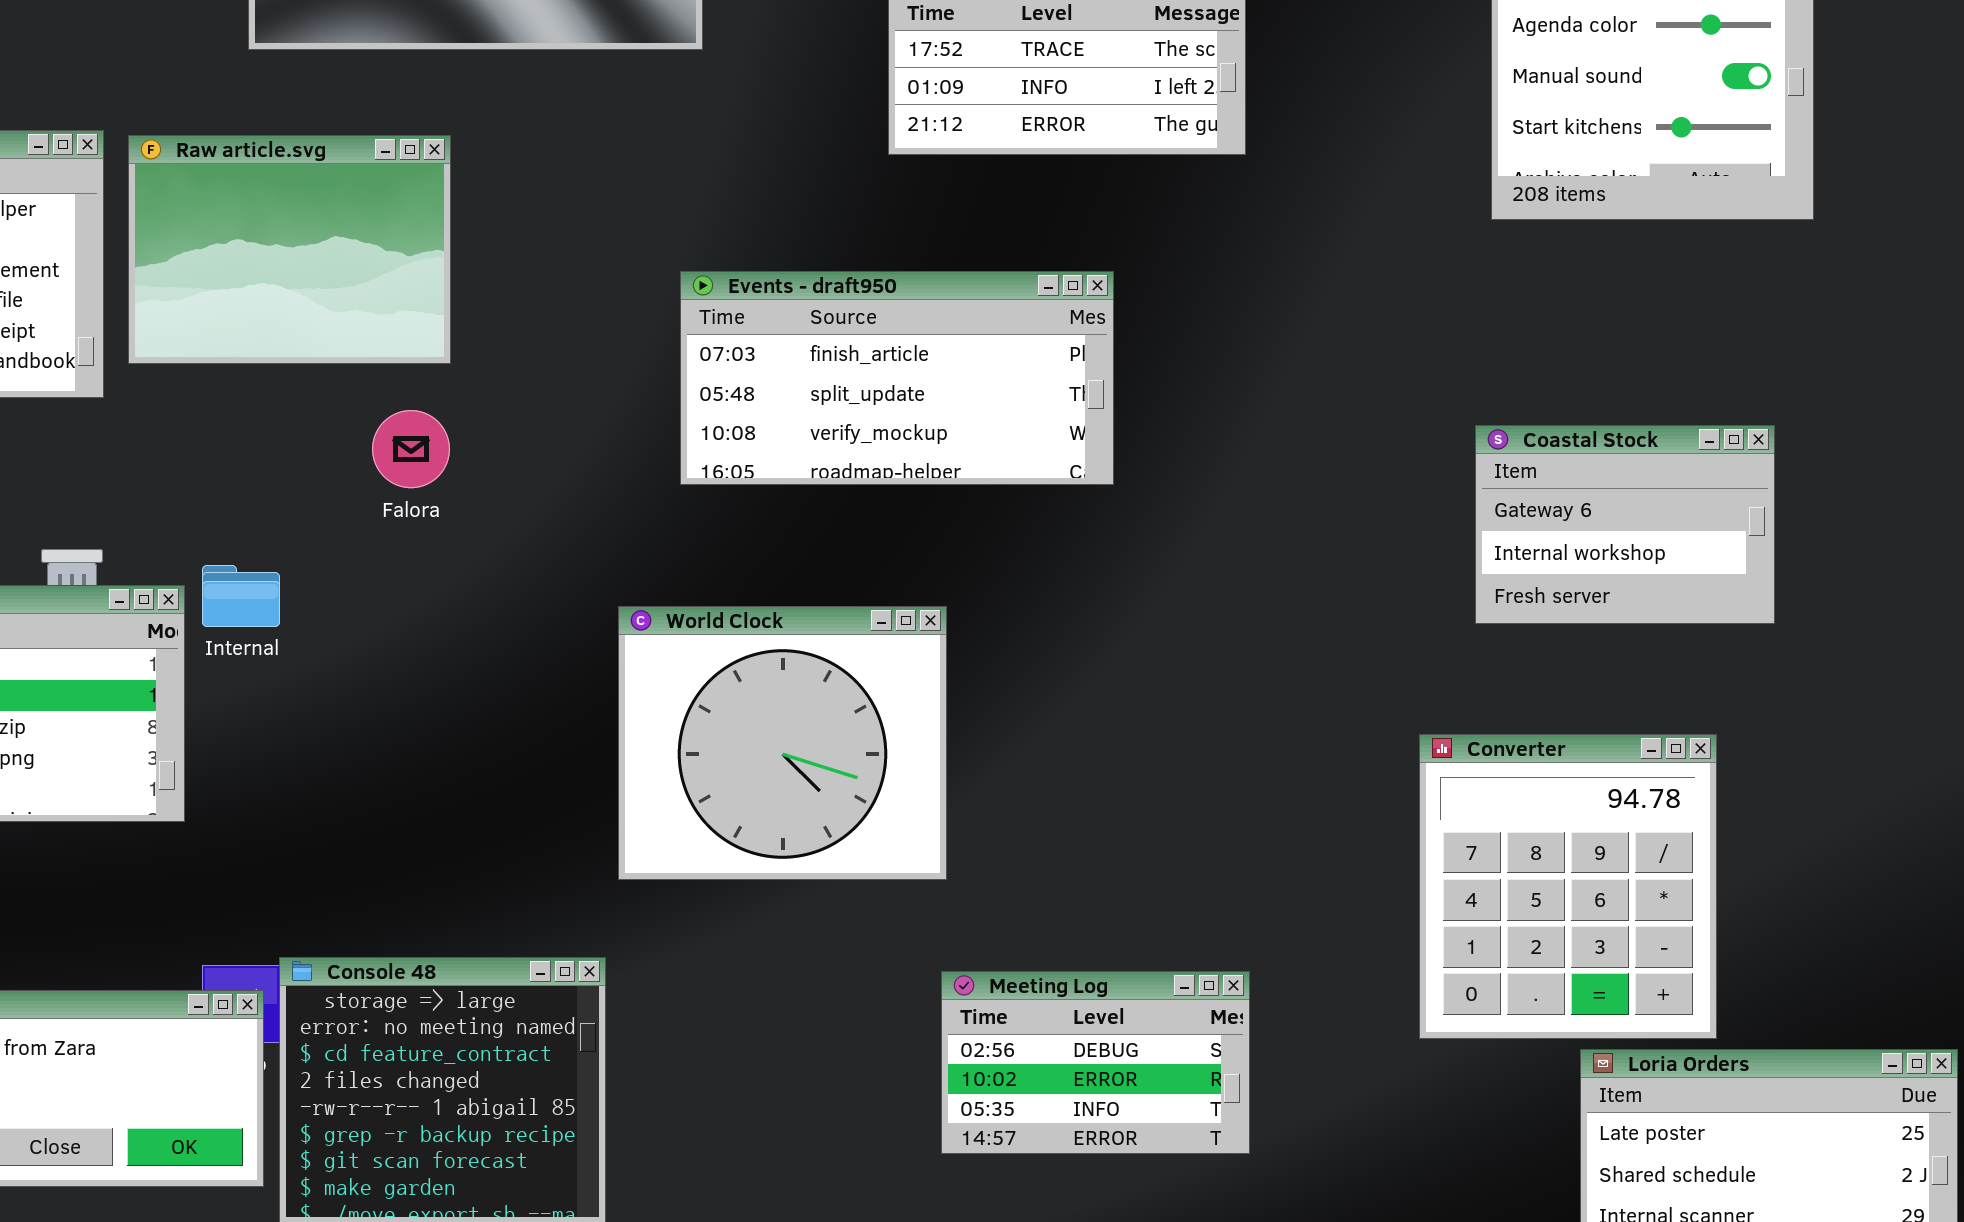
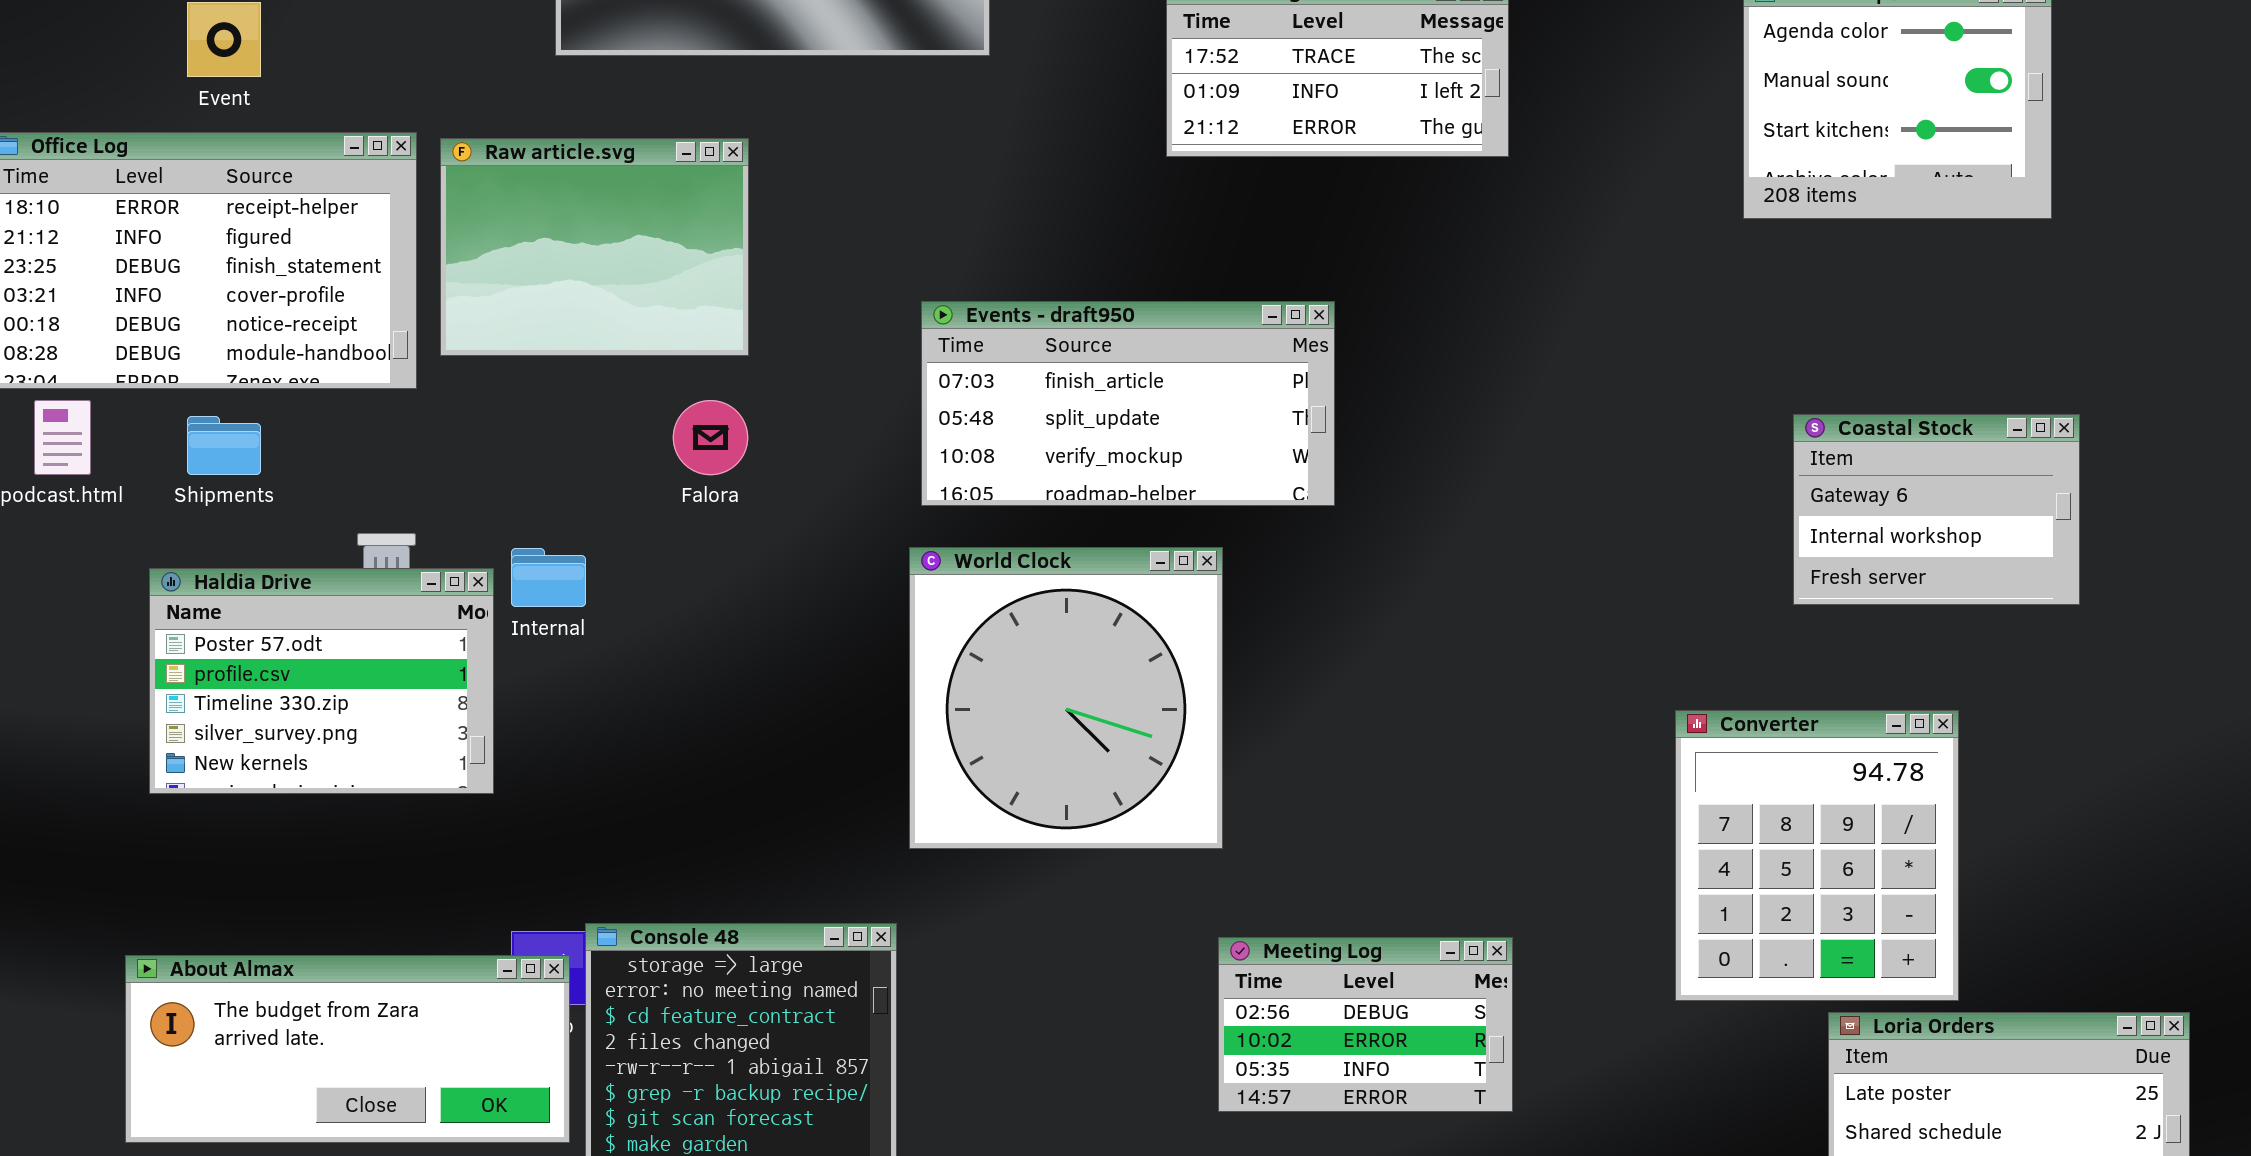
Events - draft950: [680,271,1114,485] -> [921,301,1335,506], moved
Coastal Stock: [1475,425,1775,624] -> [1793,414,2080,605], moved
World Clock: [618,606,947,880] -> [909,547,1223,849], resized

